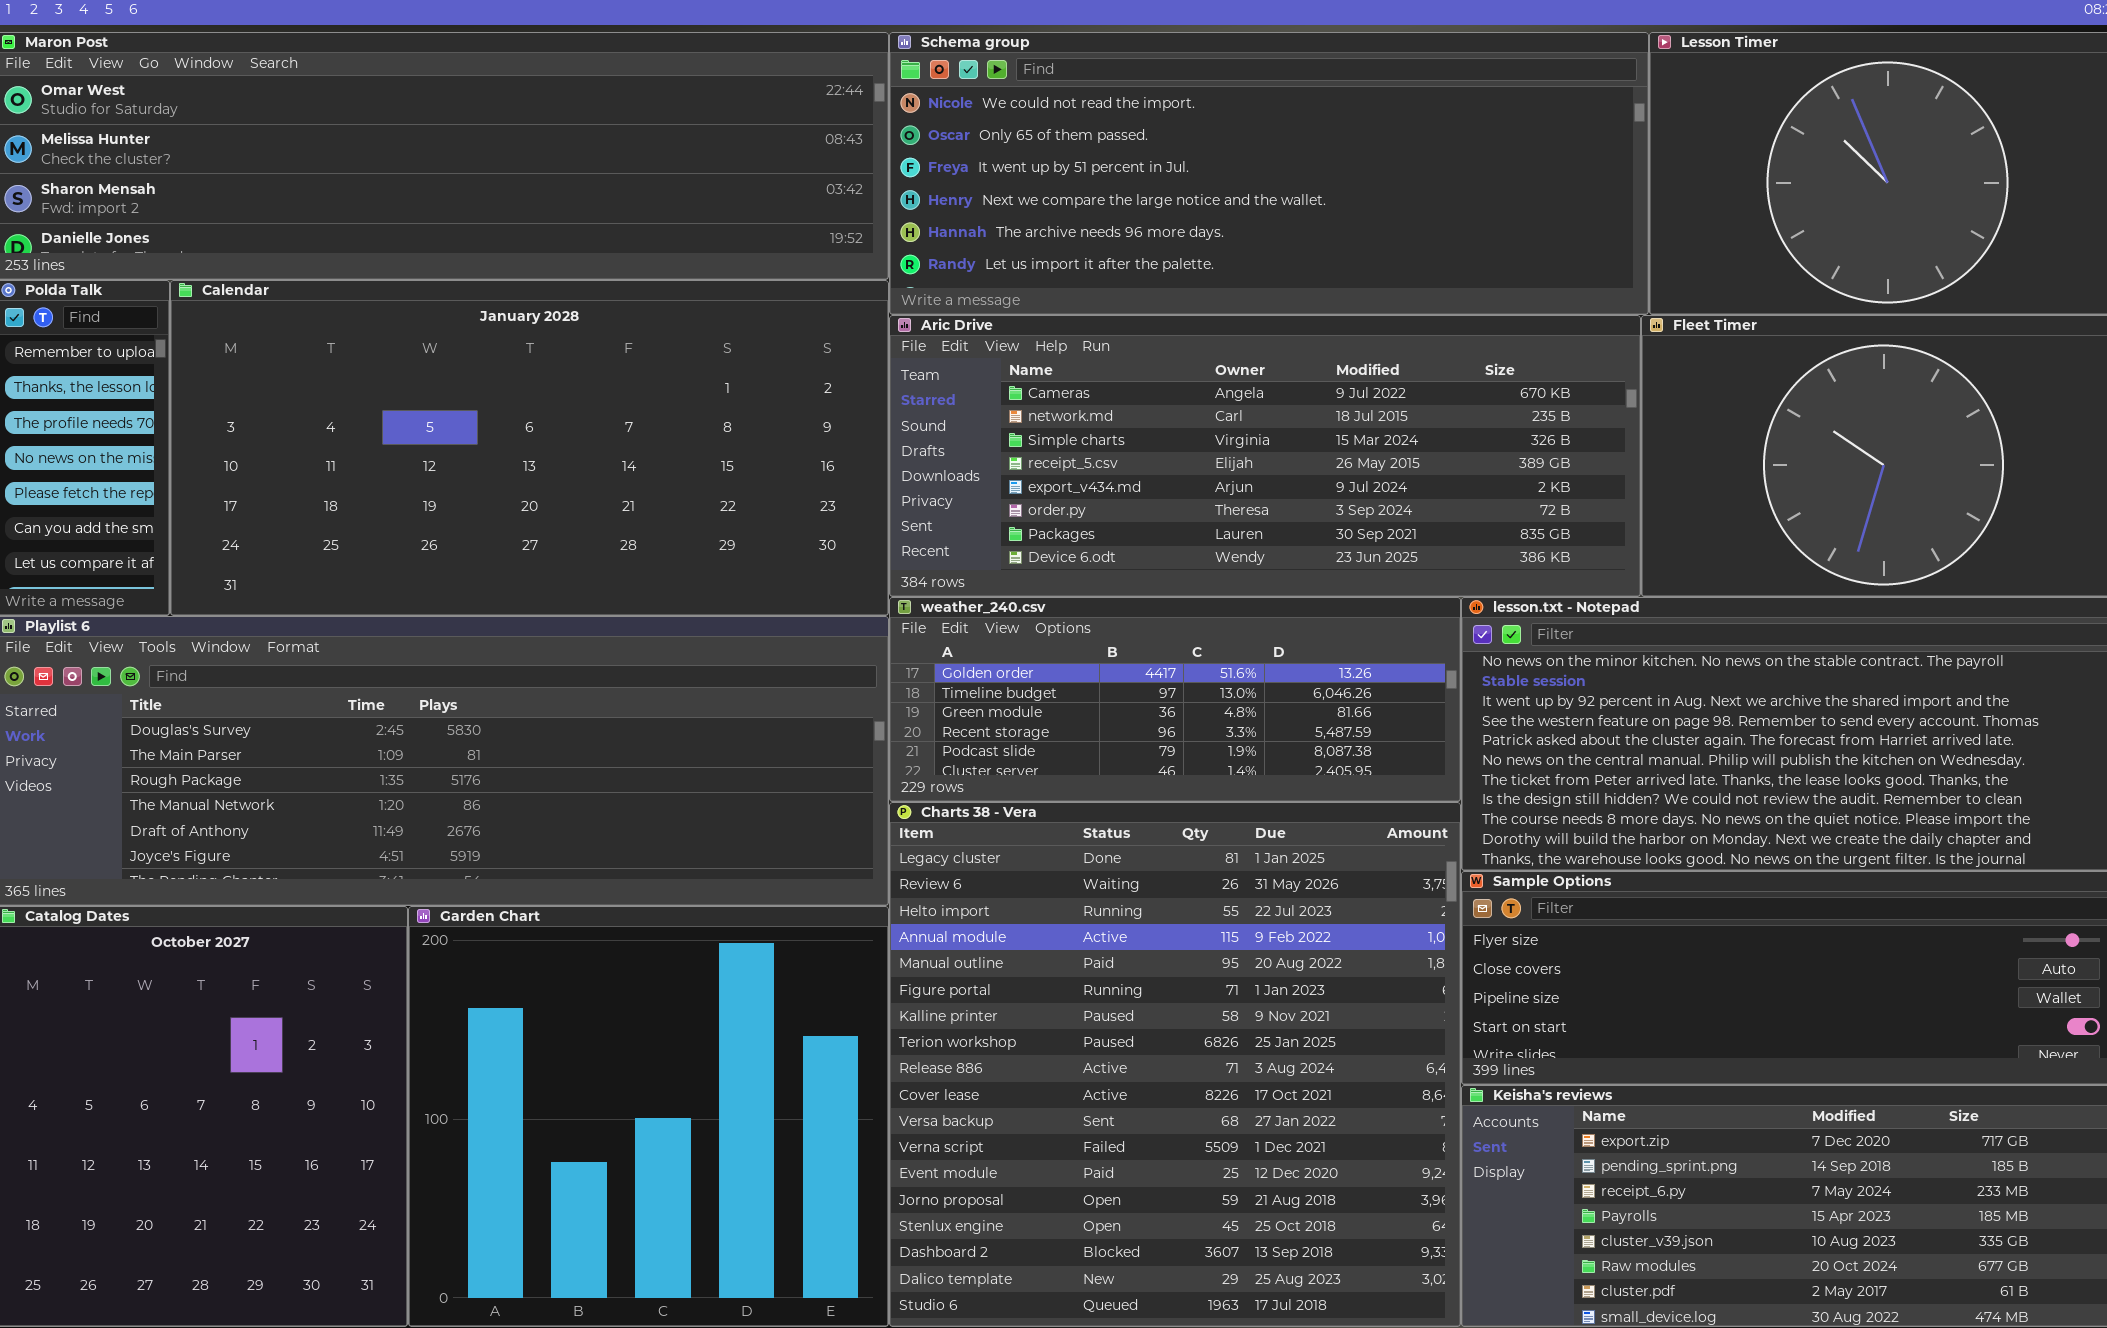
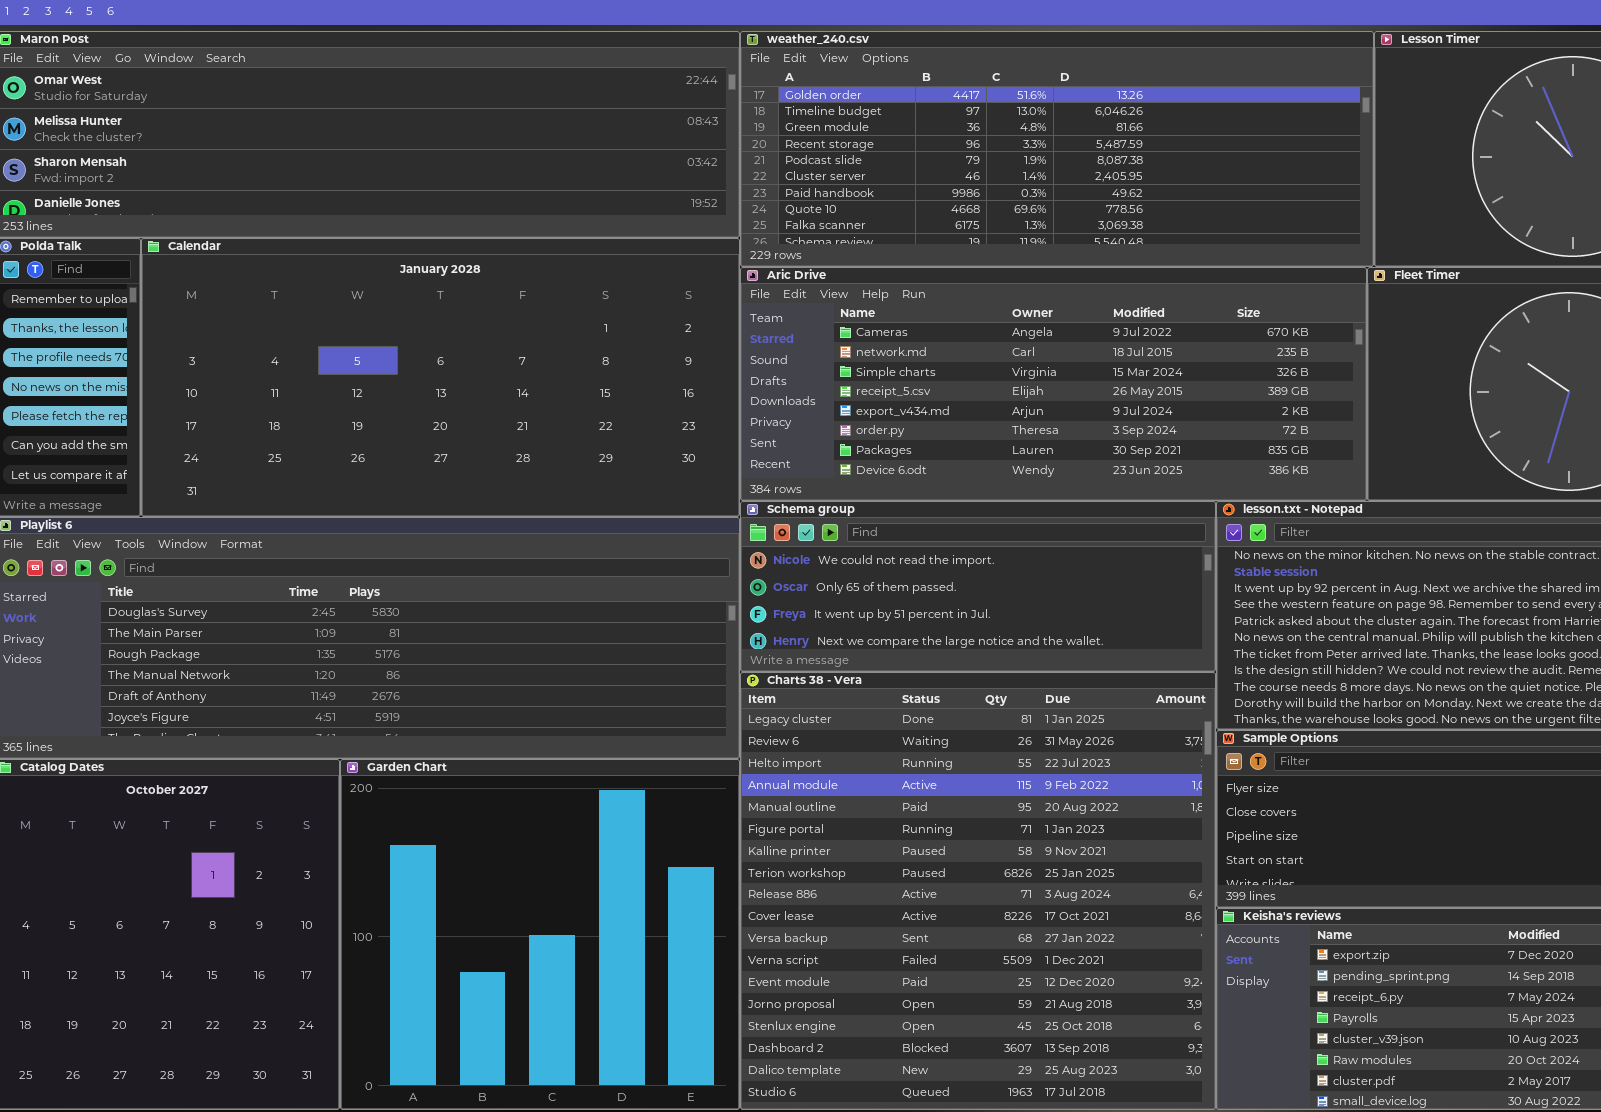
Schema group: [889,32,1649,315] -> [740,501,1216,672], moved, resized
weather_240.csv: [889,597,1461,802] -> [740,31,1374,267], moved, resized

